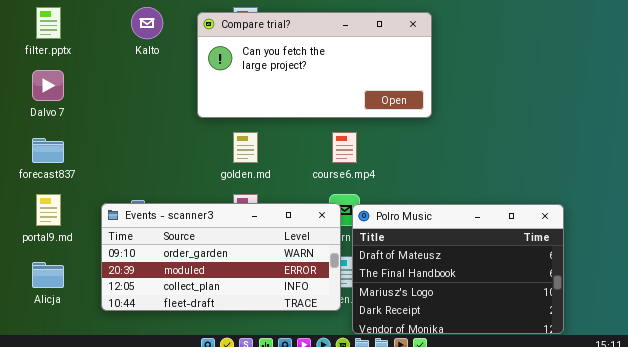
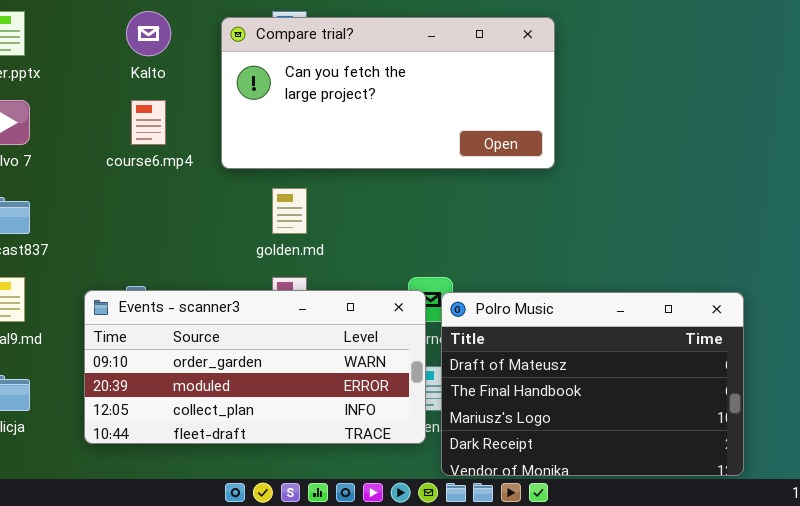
course6.mp4: [332,132,357,163] -> [131,100,166,145], moved

